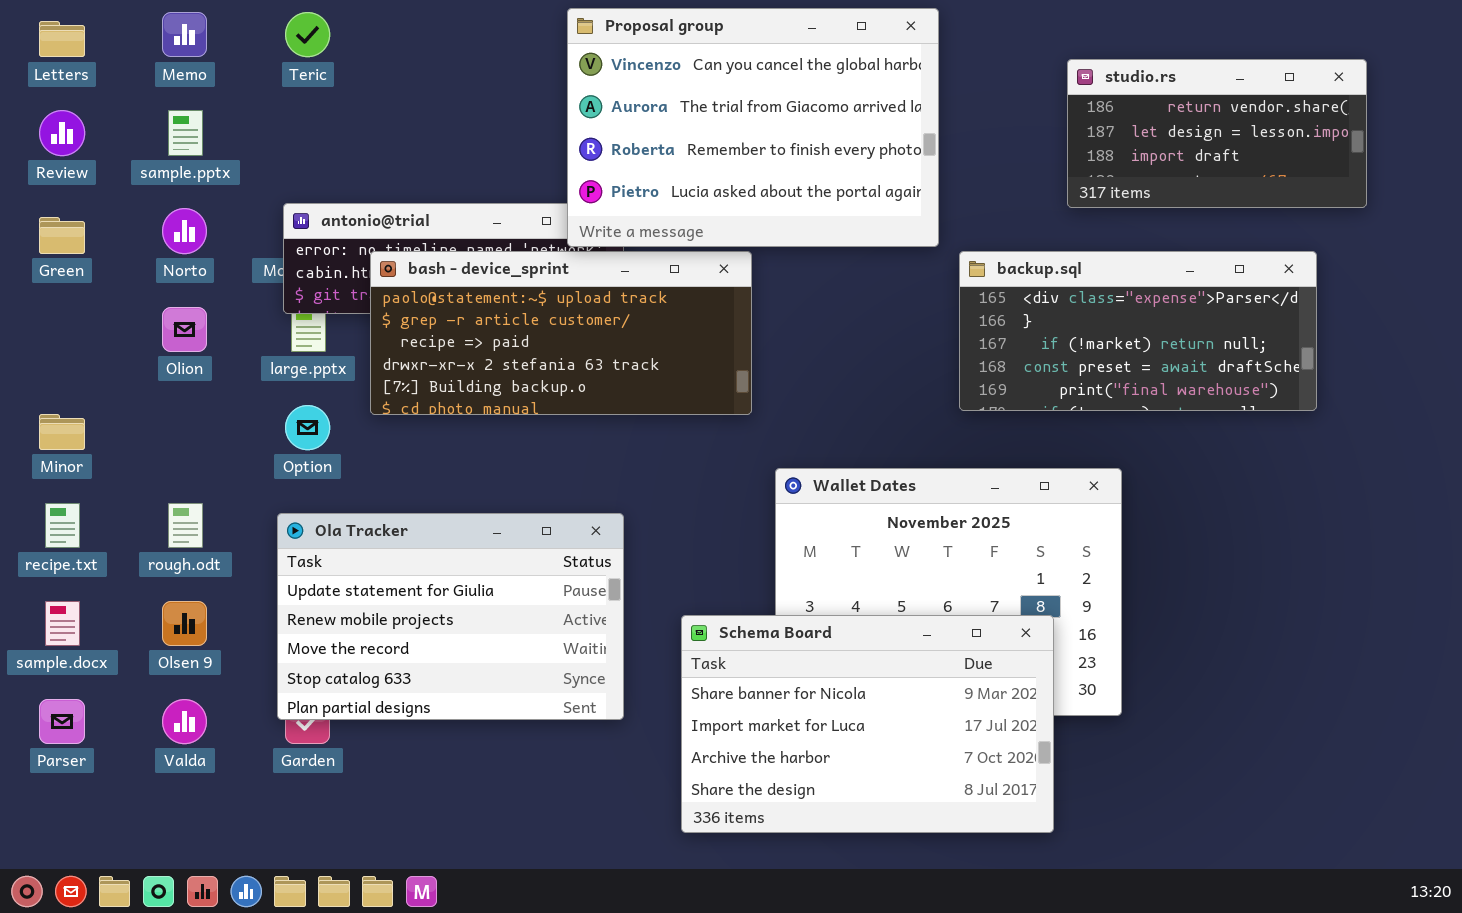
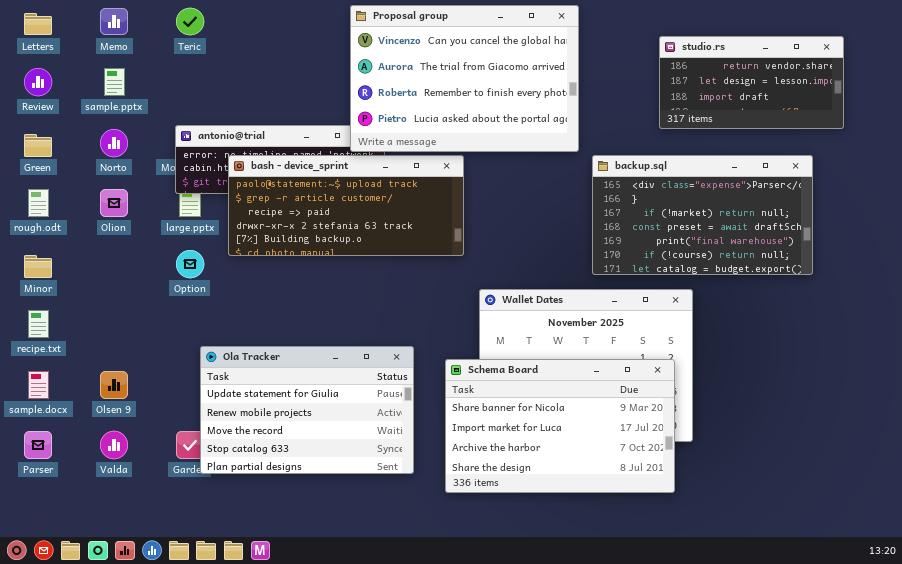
backup.sql: [959,251,1317,411] -> [592,155,813,275], resized
rough.odt: [168,503,203,548] -> [28,189,49,217], moved
Ola Tracker: [277,513,624,720] -> [200,346,414,474], moved
Schema Board: [681,615,1054,833] -> [445,359,675,493], moved

